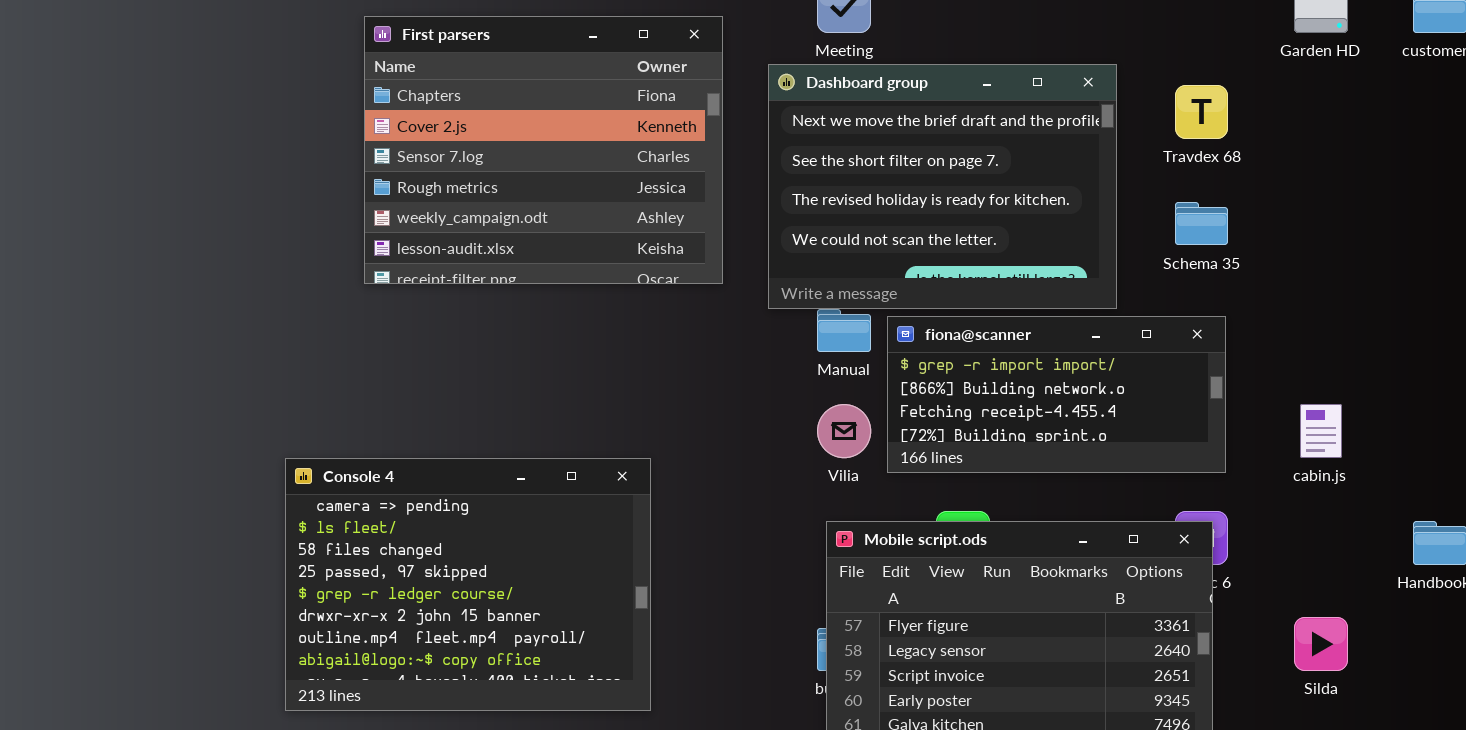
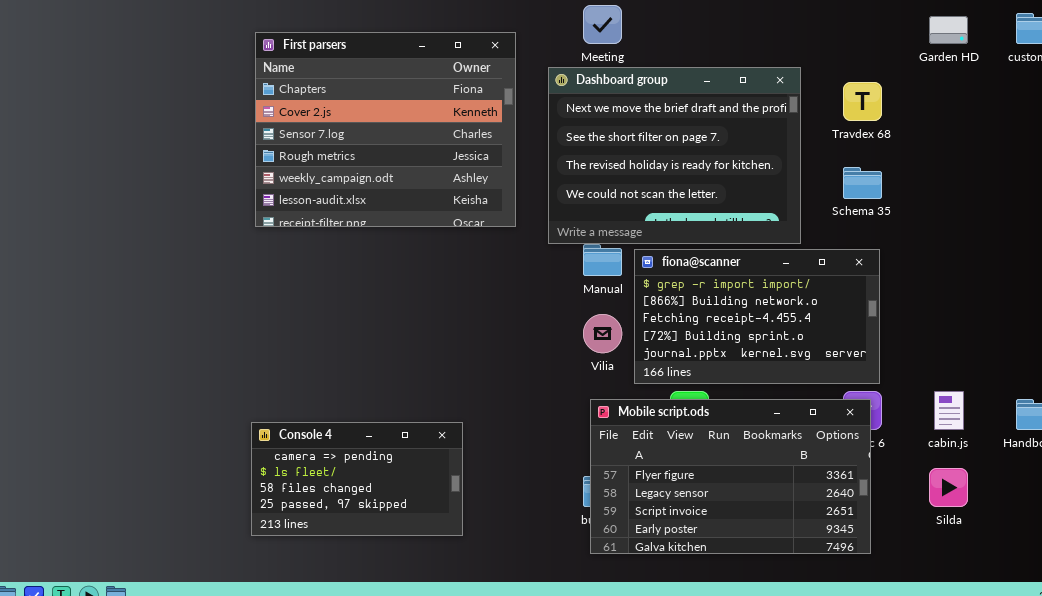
fiona@scanner: [887,316,1226,473] -> [634,249,880,384], resized
cabin.js: [1300,404,1342,458] -> [934,391,964,430], moved
Console 4: [285,458,651,711] -> [251,422,463,536], resized

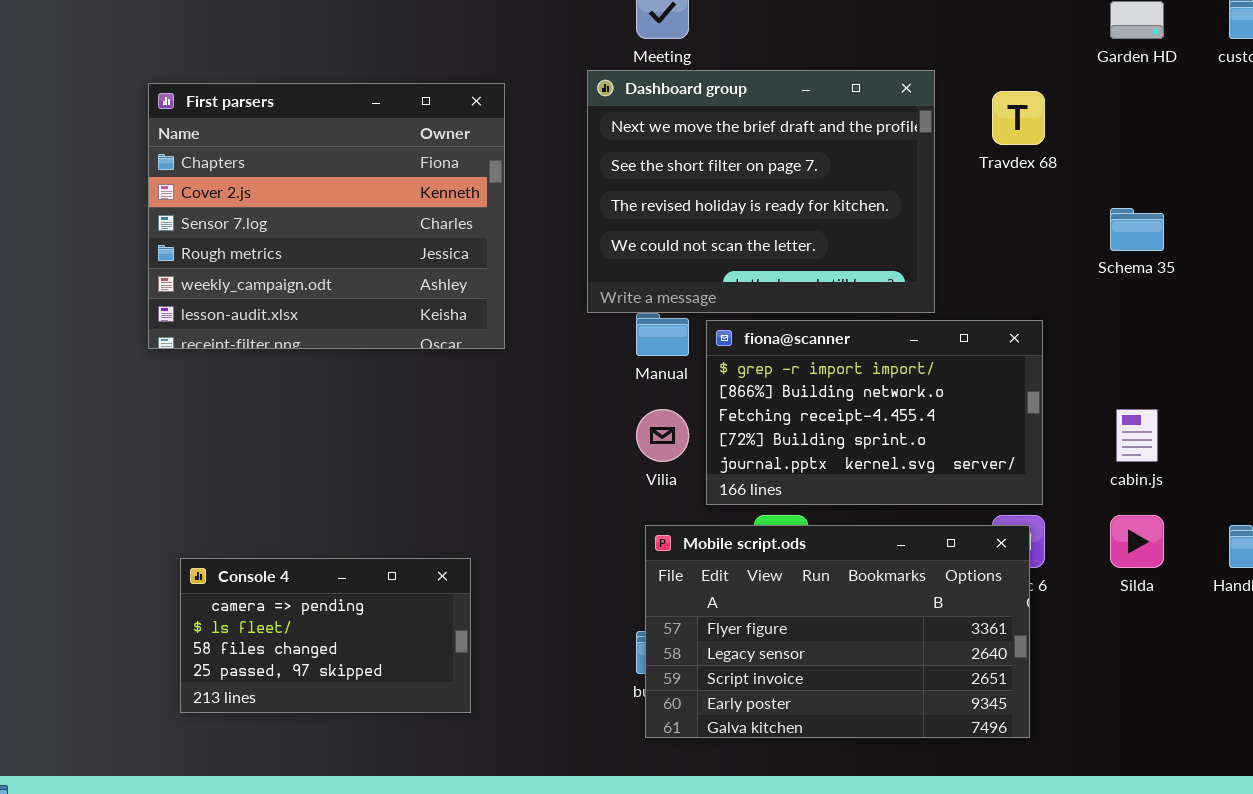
First parsers: [255,32,516,227] -> [148,83,505,349], moved
Schema 35: [843,167,882,199] -> [1110,208,1164,251], moved
cabin.js: [934,391,964,430] -> [1116,409,1158,462], moved
Silda: [929,468,968,507] -> [1110,515,1164,568], moved

